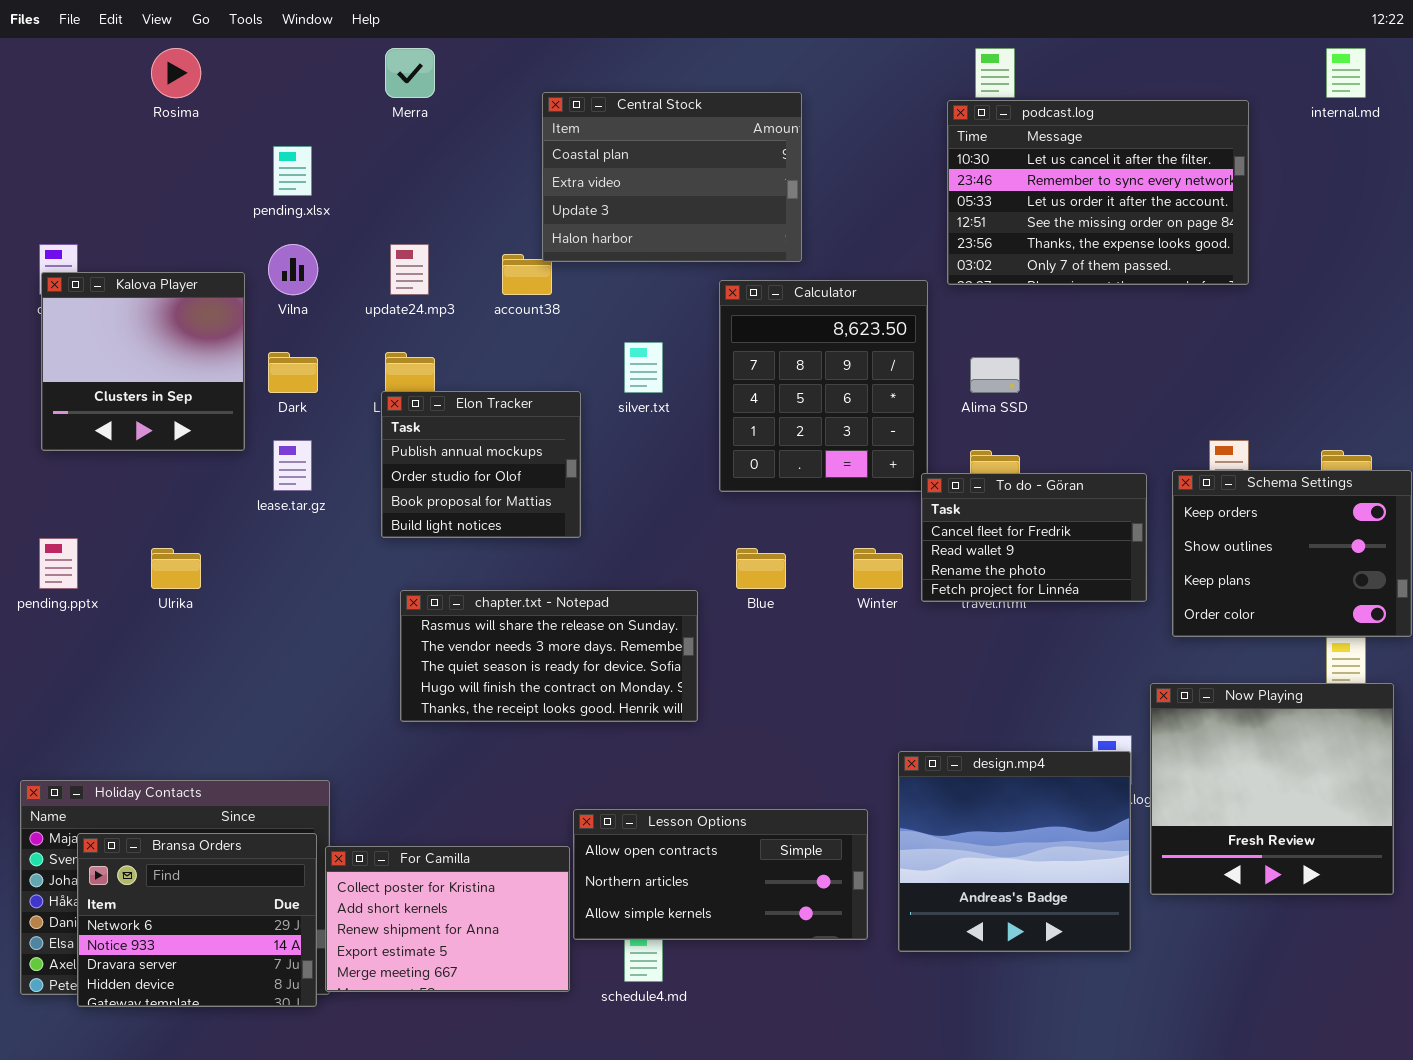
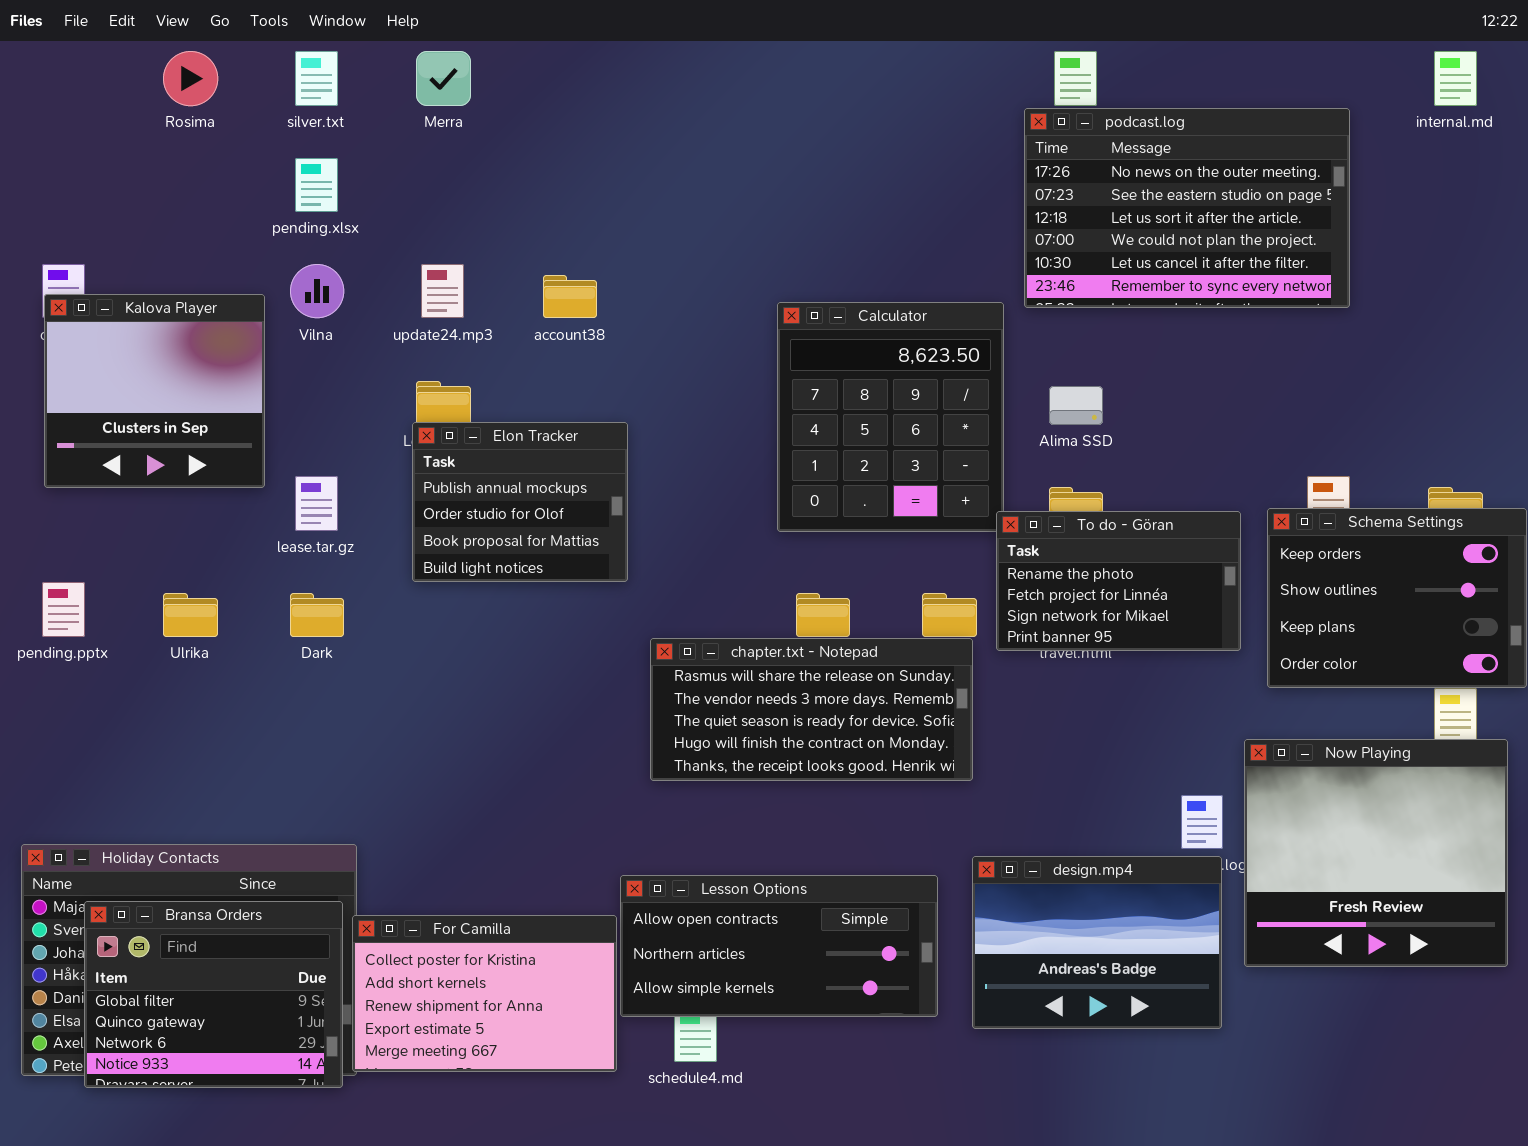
Central Stock: [542,92,802,262] -> none, closed
podcast.log: [947,100,1249,285] -> [1024,108,1350,308], scrolled up 4 rows
silver.txt: [624,342,663,393] -> [295,51,338,106], moved
Dark: [268,352,318,393] -> [290,593,344,637], moved
To do - Göran: [921,473,1147,602] -> [996,511,1241,651], scrolled down 2 rows
chapter.txt - Notepad: [400,590,698,722] -> [650,638,973,781], moved
design.mp4: [898,751,1131,952] -> [972,856,1222,1029], resized
Bransa Orders: [77,833,317,1007] -> [84,901,343,1088], scrolled up 2 rows

